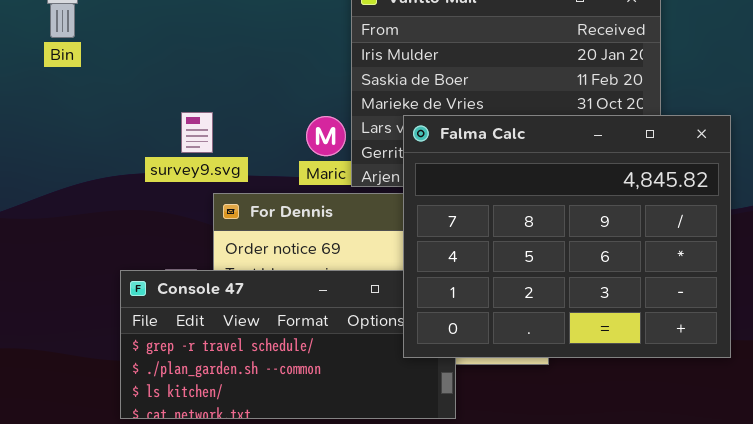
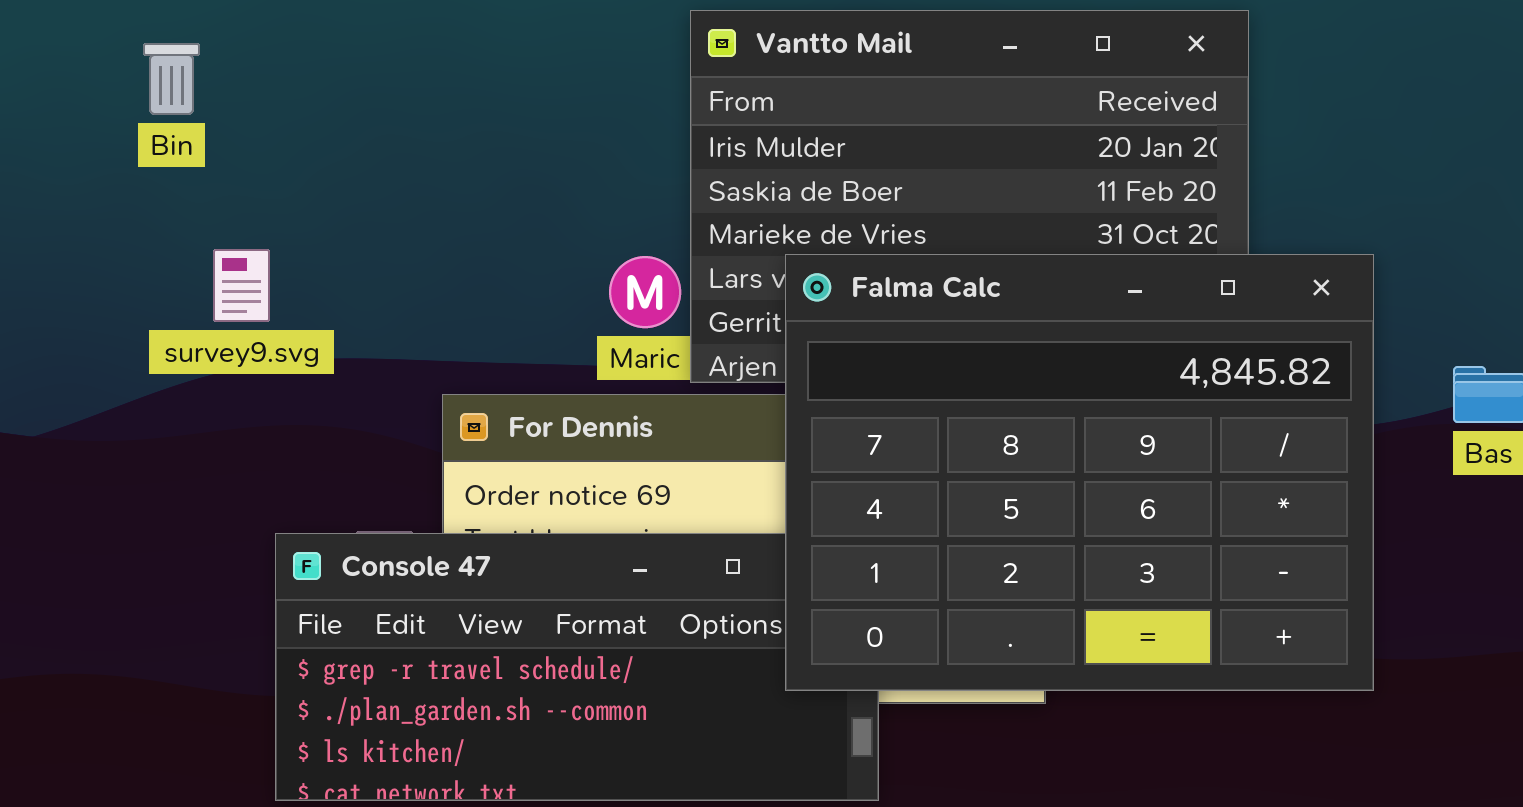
survey9.svg: [181,112,213,153] -> [213,249,270,322], moved

